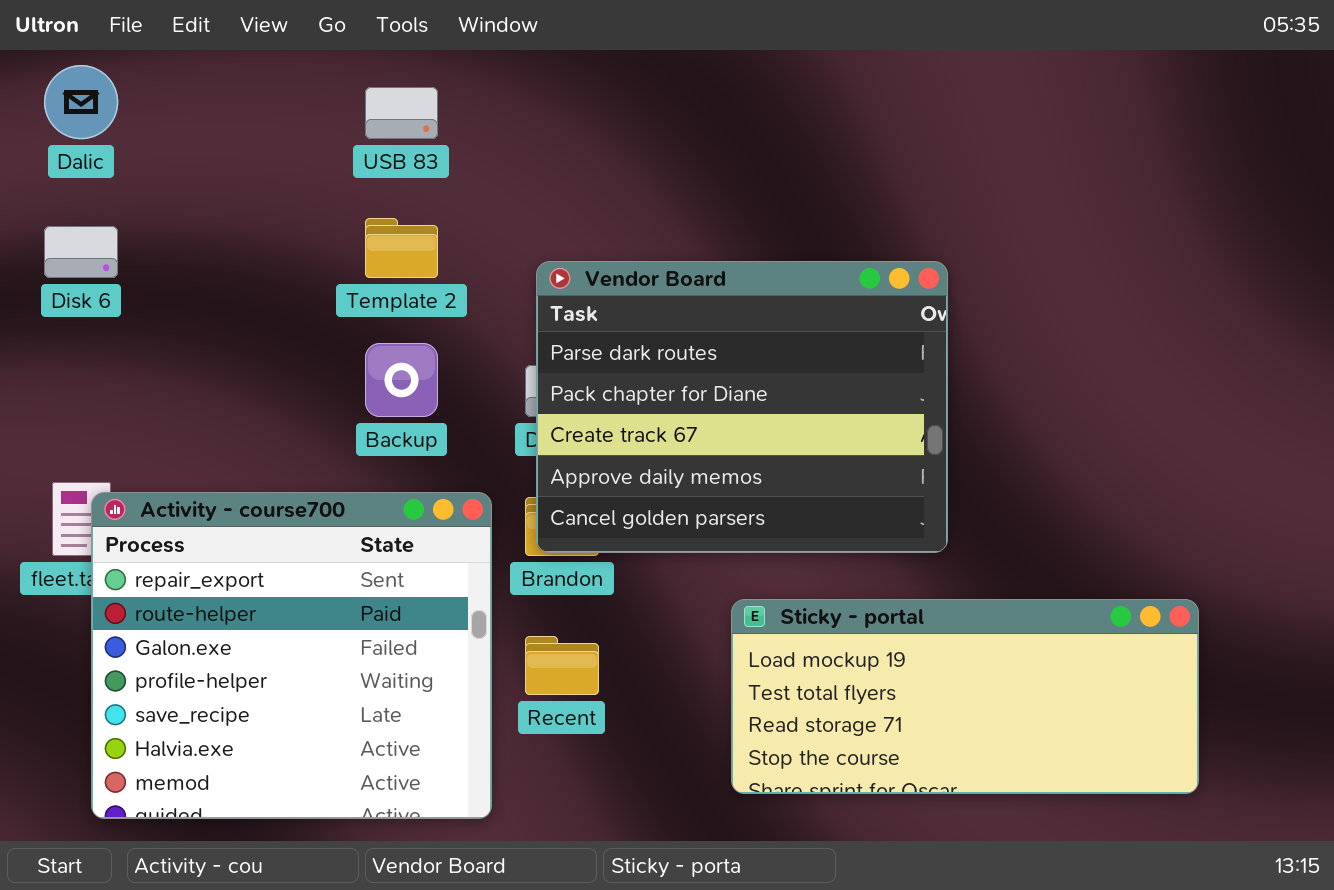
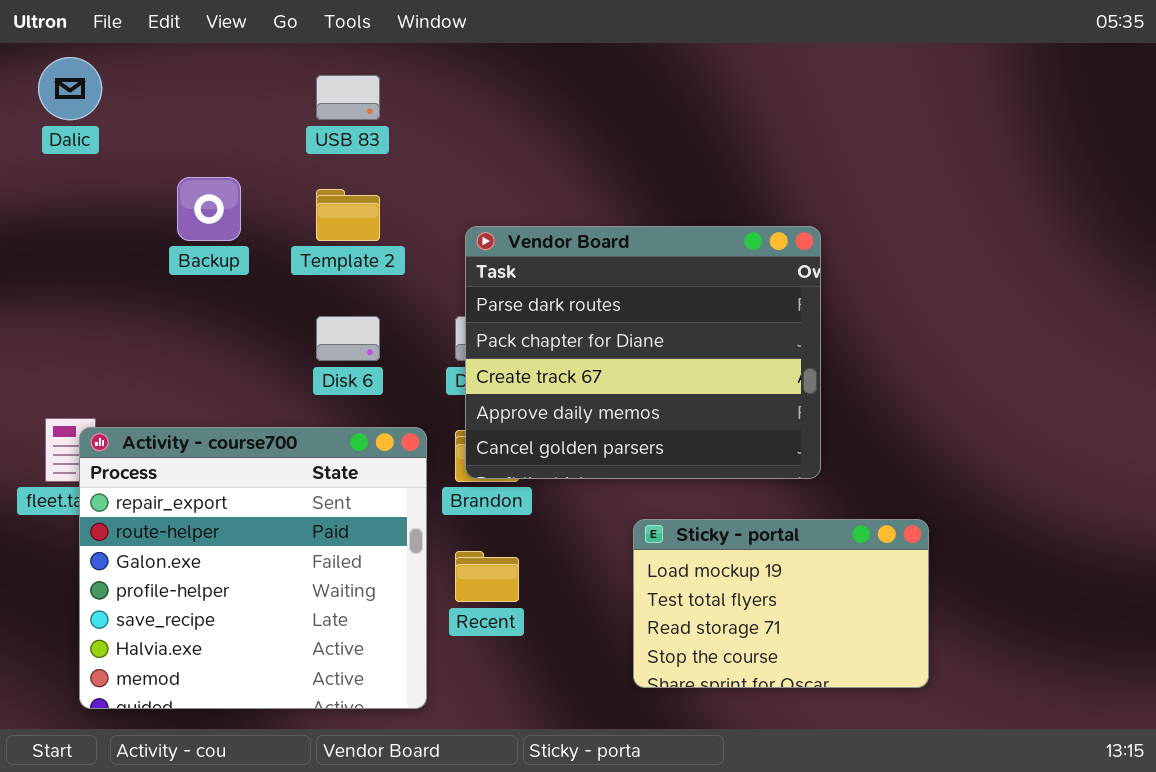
Disk 6: [44,226,118,278] -> [316,316,380,361], moved
Backup: [365,343,438,417] -> [177,177,241,241], moved
Sticky - portal: [731,599,1199,794] -> [633,519,929,688], resized

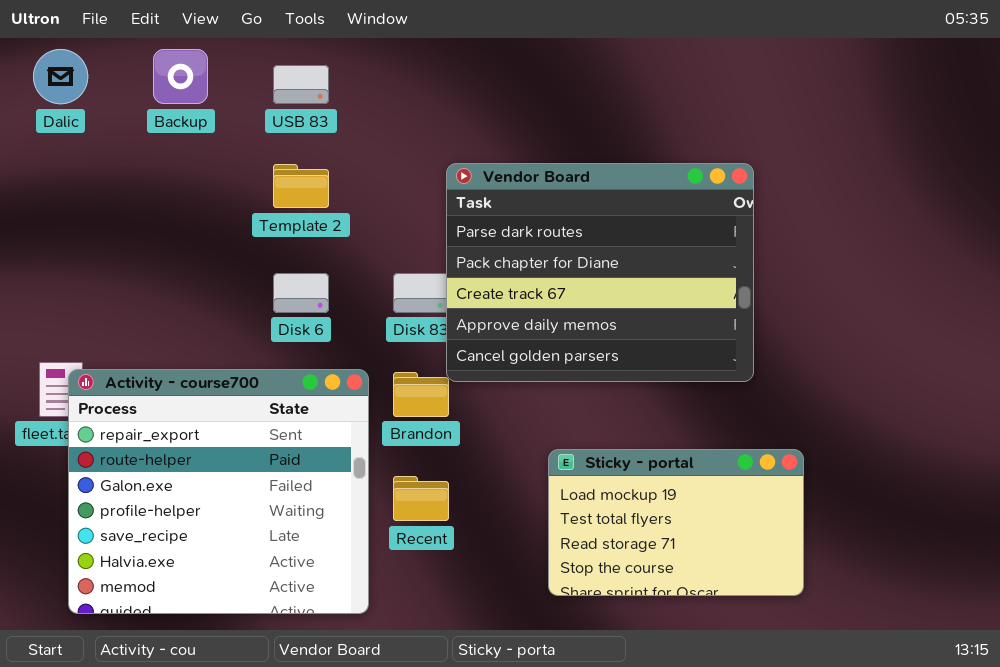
Backup: [177,177,241,241] -> [153,49,208,104], moved
Vendor Board: [465,226,821,479] -> [446,163,754,382], moved

